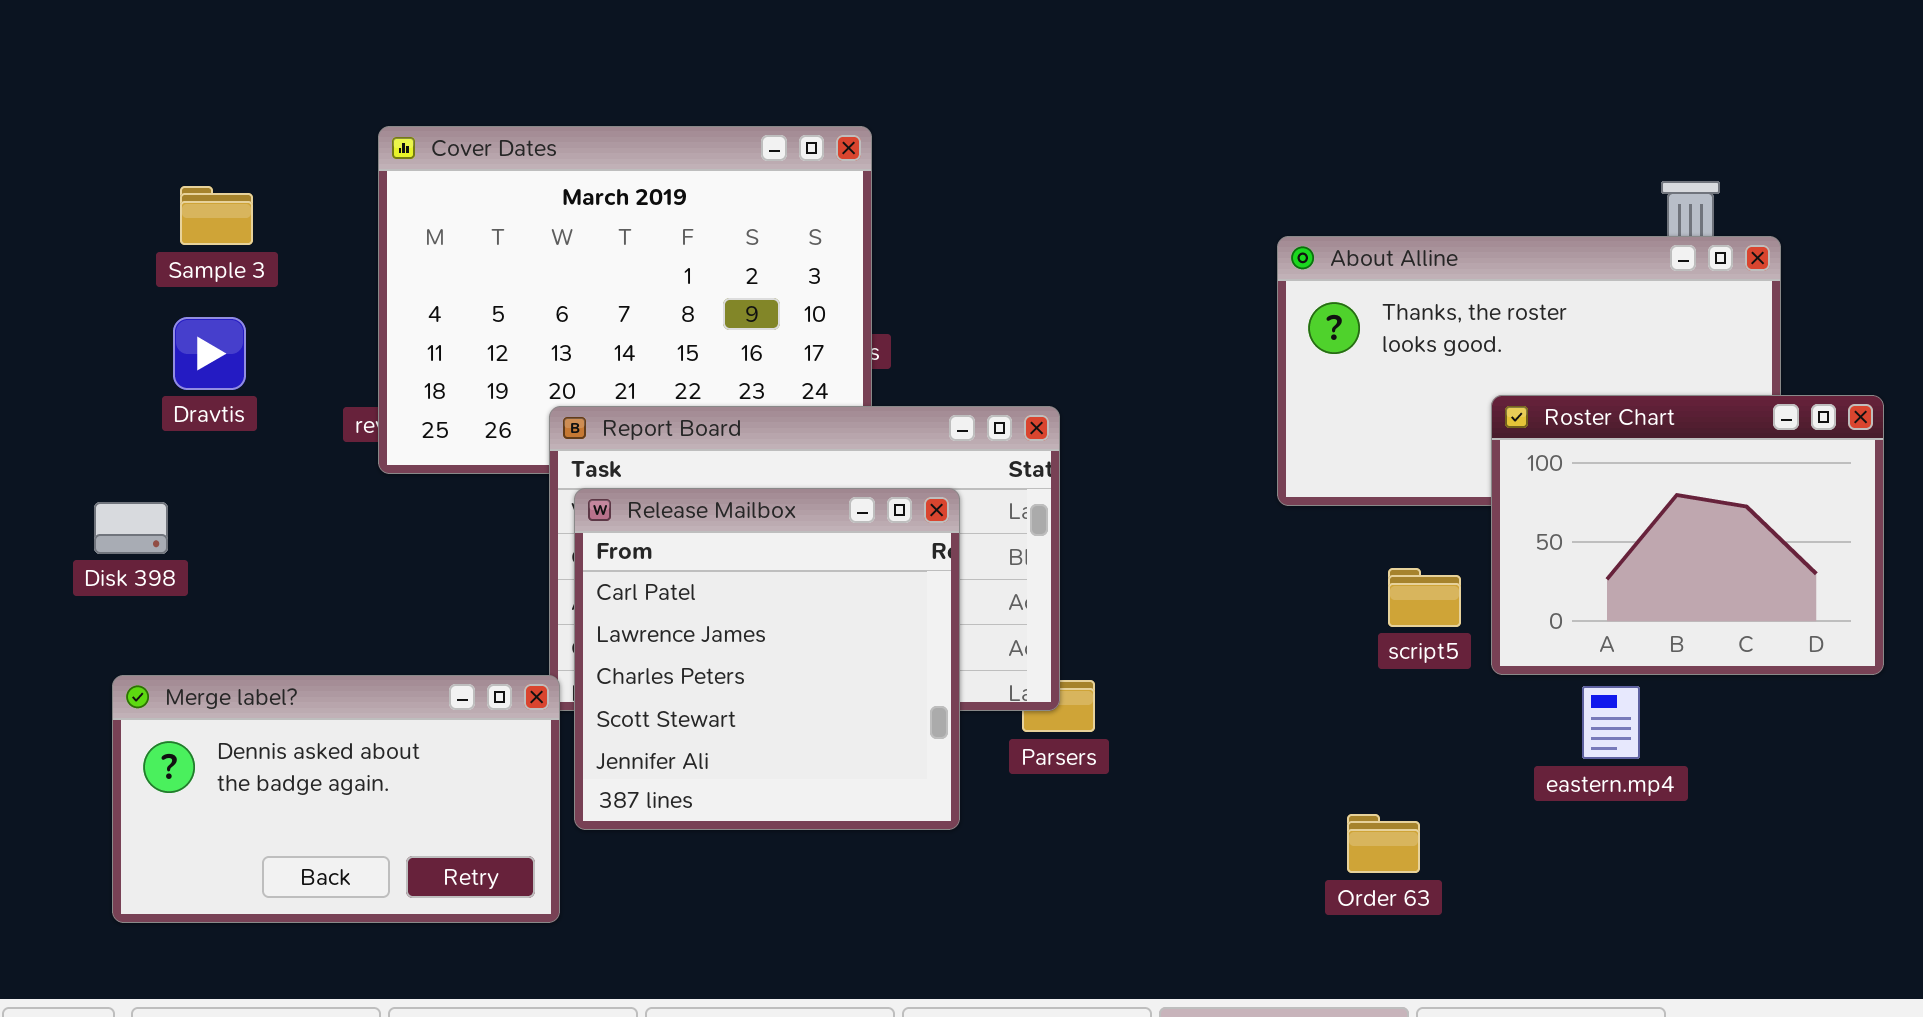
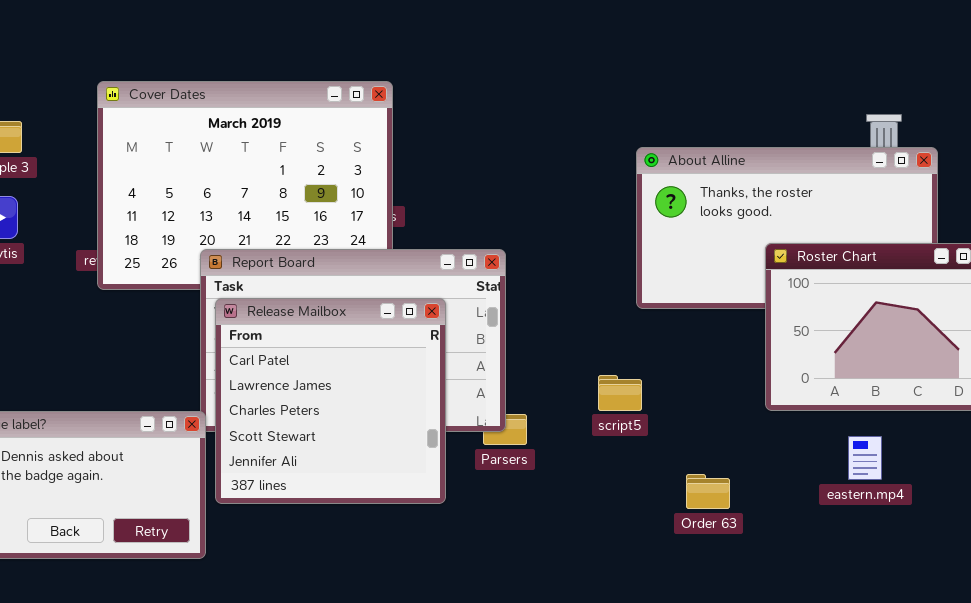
script5: [1388,568,1461,627] -> [598,375,642,411], moved
eastern.mp4: [1582,686,1640,759] -> [848,436,882,480], moved
Order 63: [1347,814,1420,873] -> [686,474,730,509], moved

